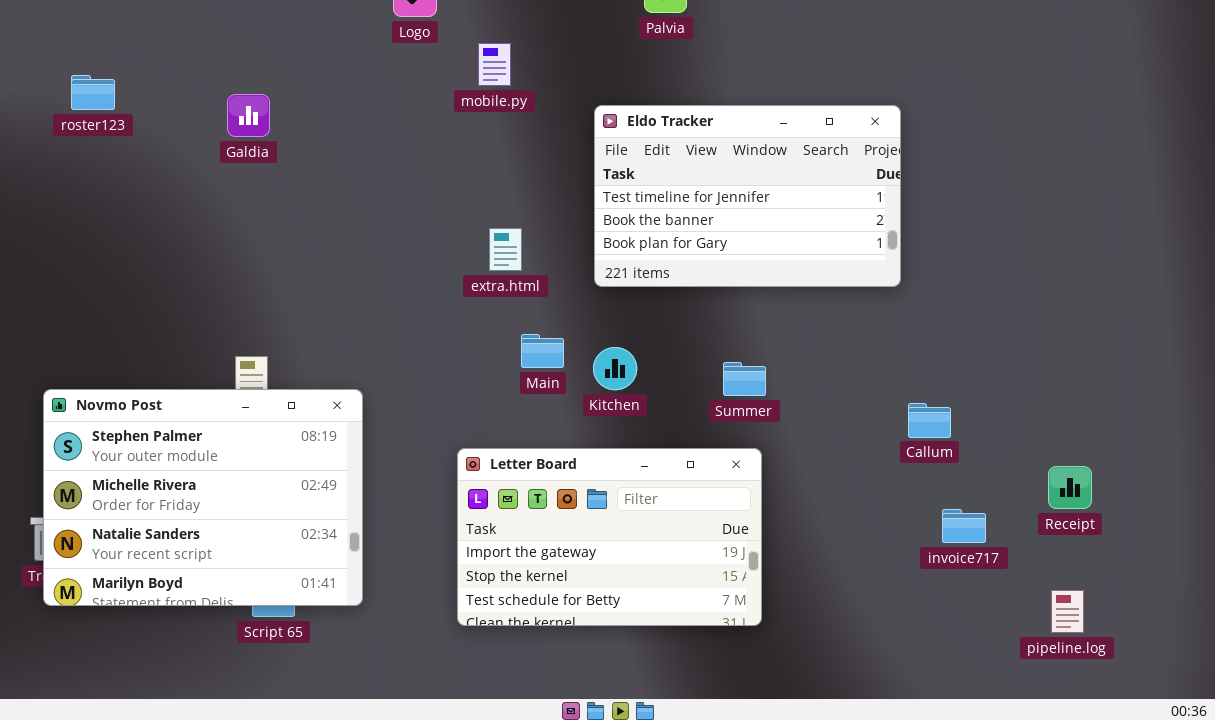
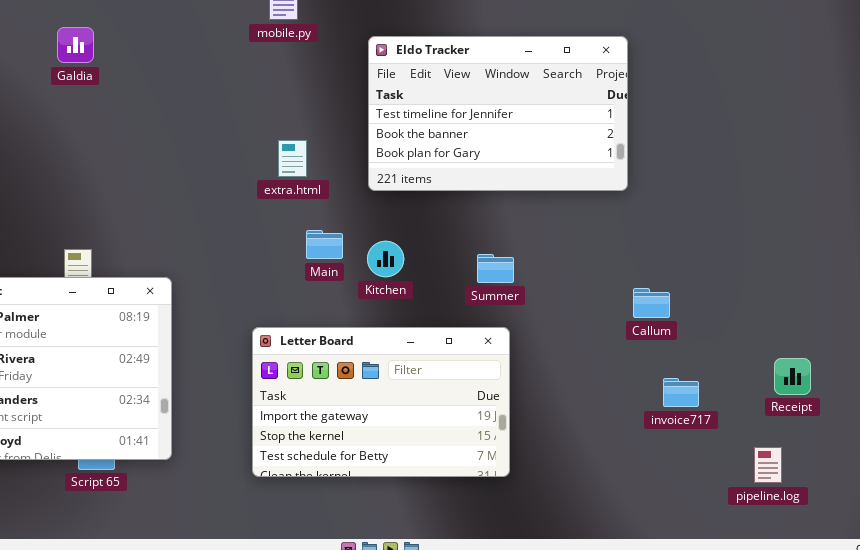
Receipt: [1048,466,1092,509] -> [774,358,811,395], moved

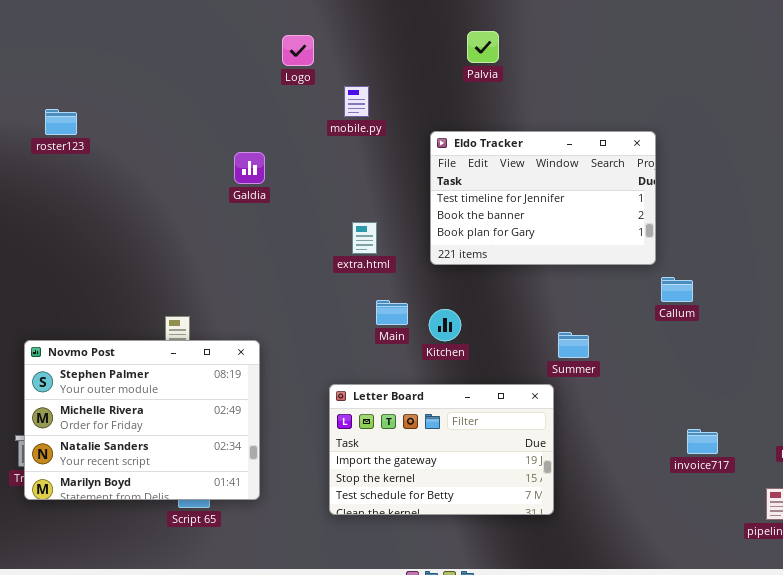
Galdia: [57,27,94,63] -> [234,152,265,184], moved
Summer: [477,254,514,283] -> [558,332,589,358], moved
Callum: [633,288,670,318] -> [661,277,693,302], moved

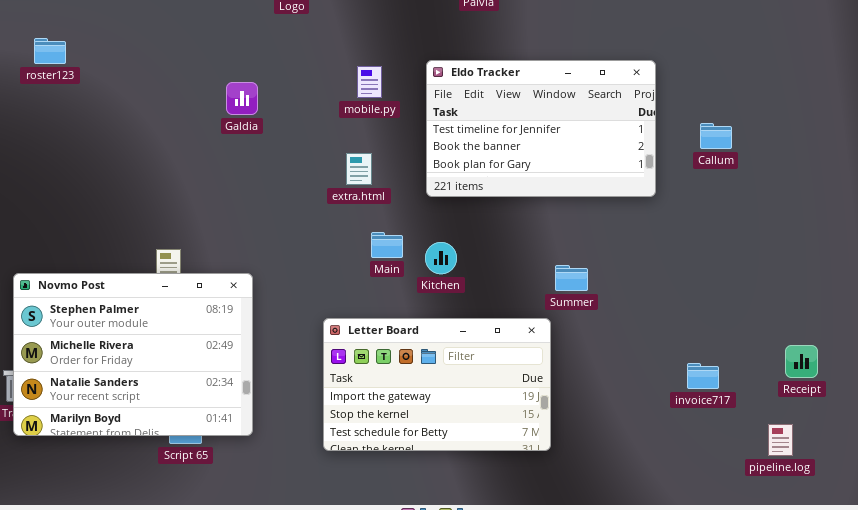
mobile.py: [344,86,369,117] -> [357,66,382,98], moved
Callum: [661,277,693,302] -> [700,123,732,149], moved

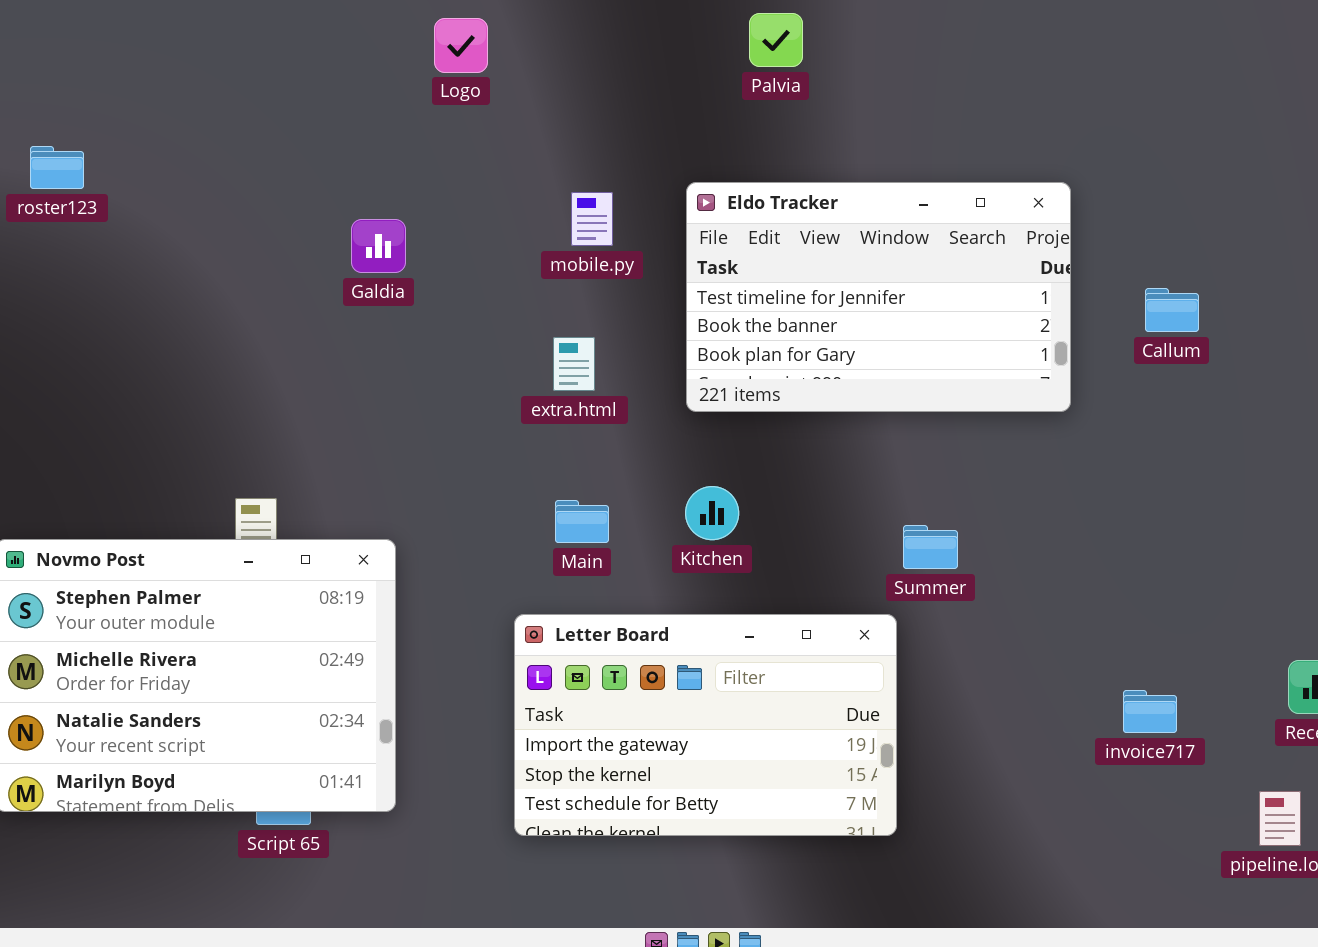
Main: [371,232,403,258] -> [555,500,609,543], moved

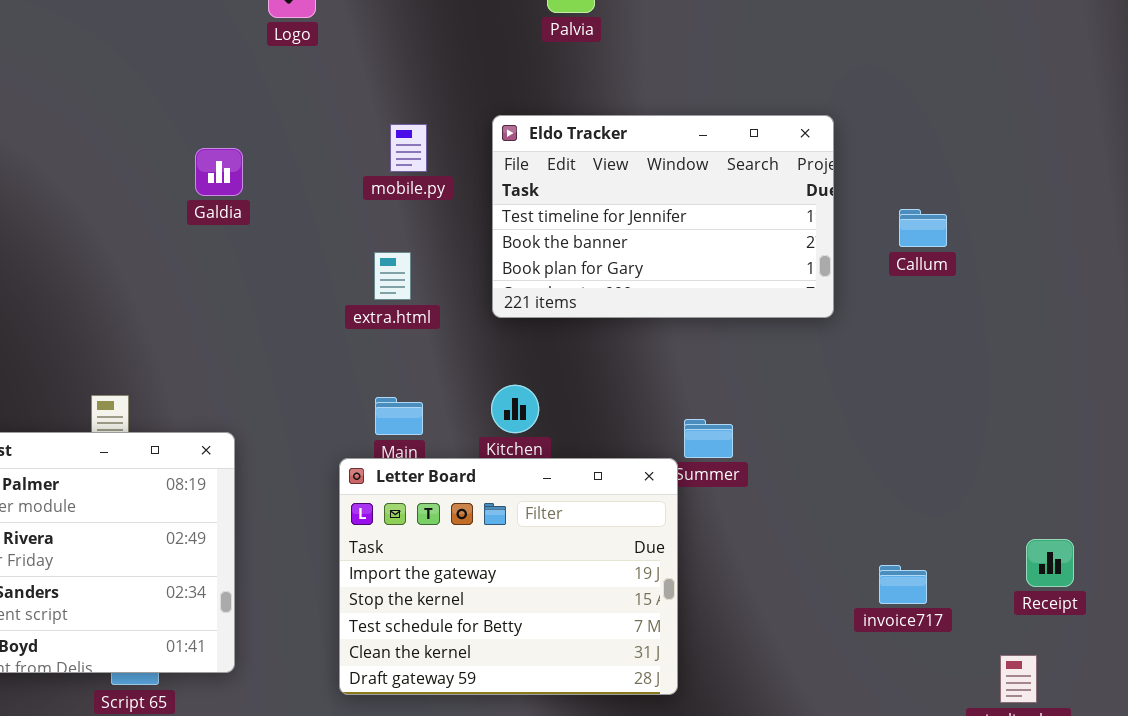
Letter Board: [514,614,897,836] -> [339,458,678,695], resized

